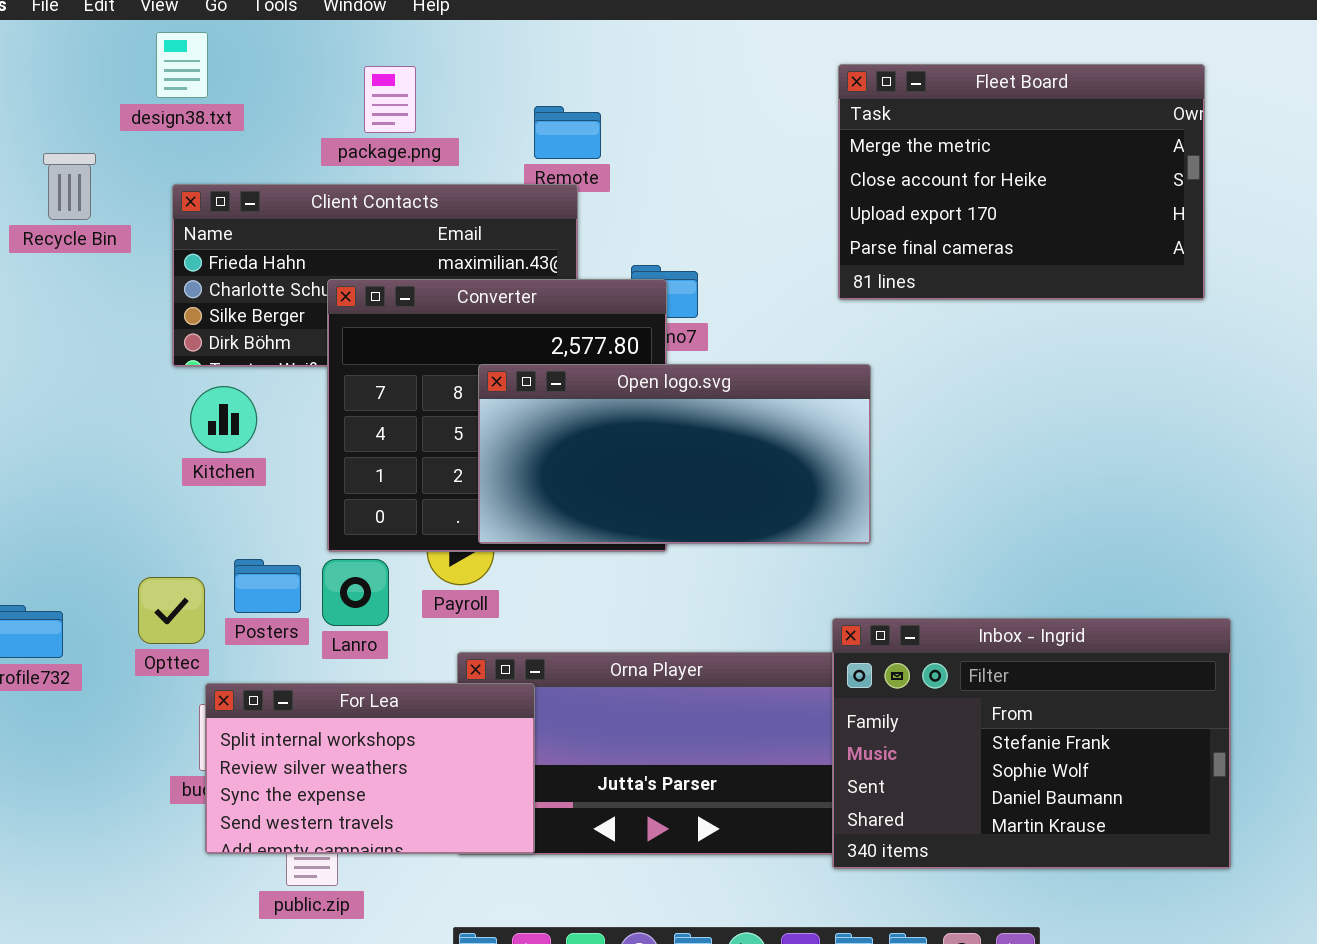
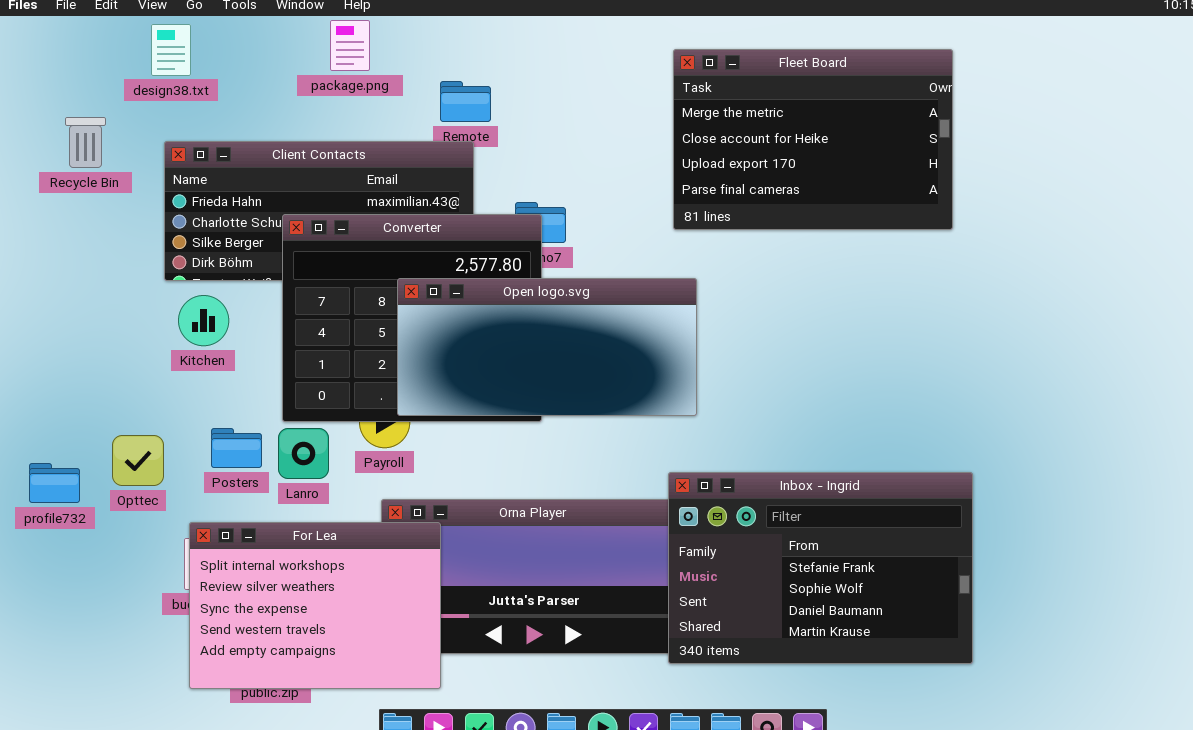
package.png: [364,66,416,133] -> [330,20,370,71], moved
Opttec: [138,577,205,644] -> [112,435,164,486], moved
For Lea: [205,683,535,854] -> [189,522,441,689], resized

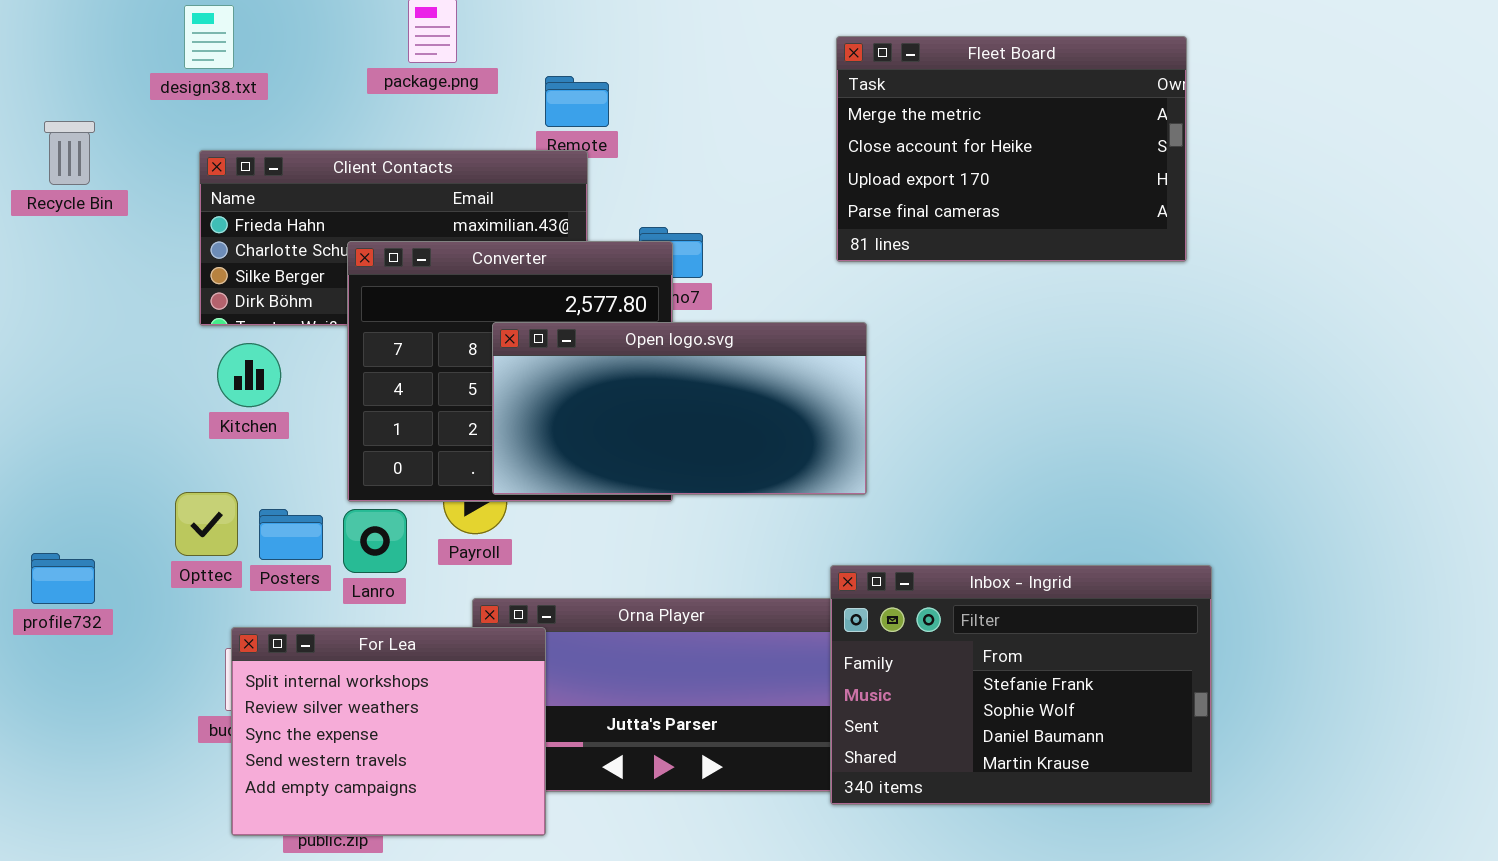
Recycle Bin: [65,117,106,168] -> [44,121,95,185], moved
Opttec: [112,435,164,486] -> [175,492,238,556], moved

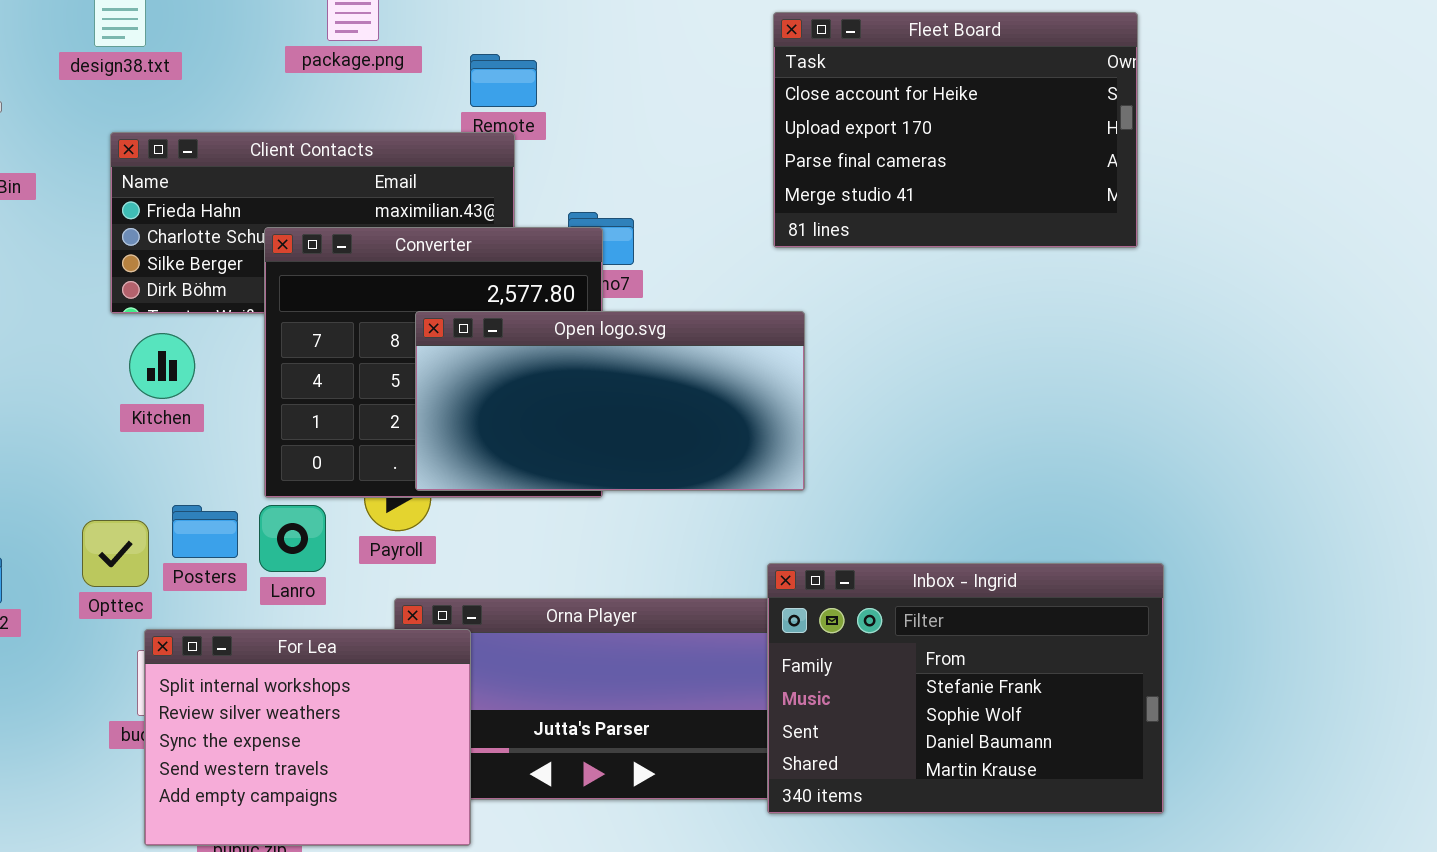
Fleet Board: [836,36,1187,262] -> [773,12,1138,248], scrolled down 1 row
Opttec: [175,492,238,556] -> [82,520,149,587], moved

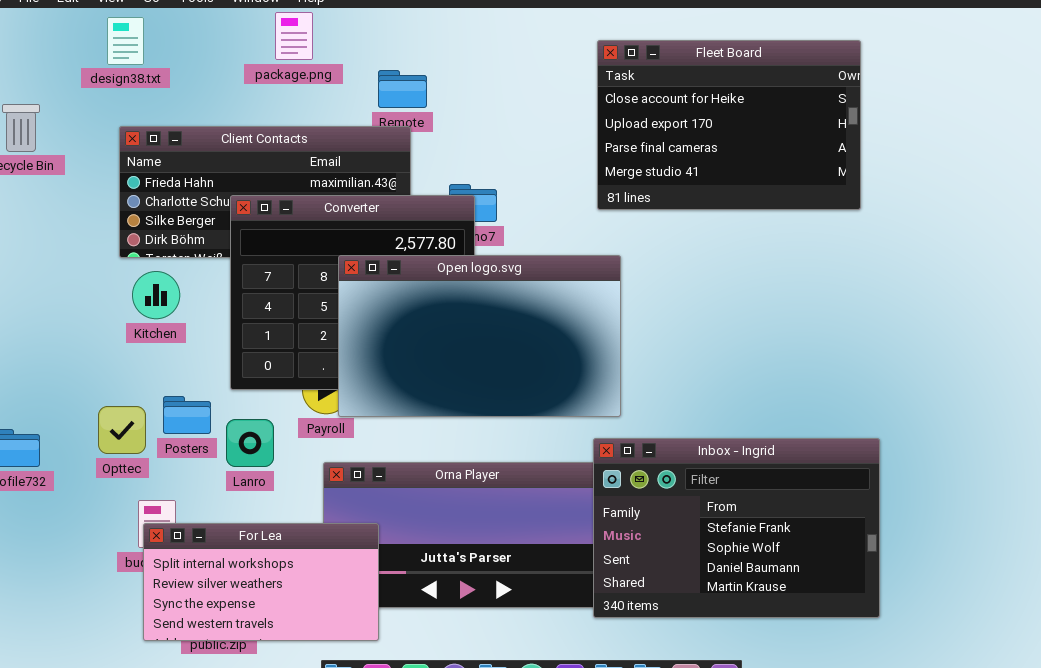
Open logo.svg: [415,311,805,491] -> [338,255,621,417], resized
Lanro: [259,505,326,572] -> [226,419,274,467], moved
For Lea: [144,629,471,846] -> [143,523,379,641], resized

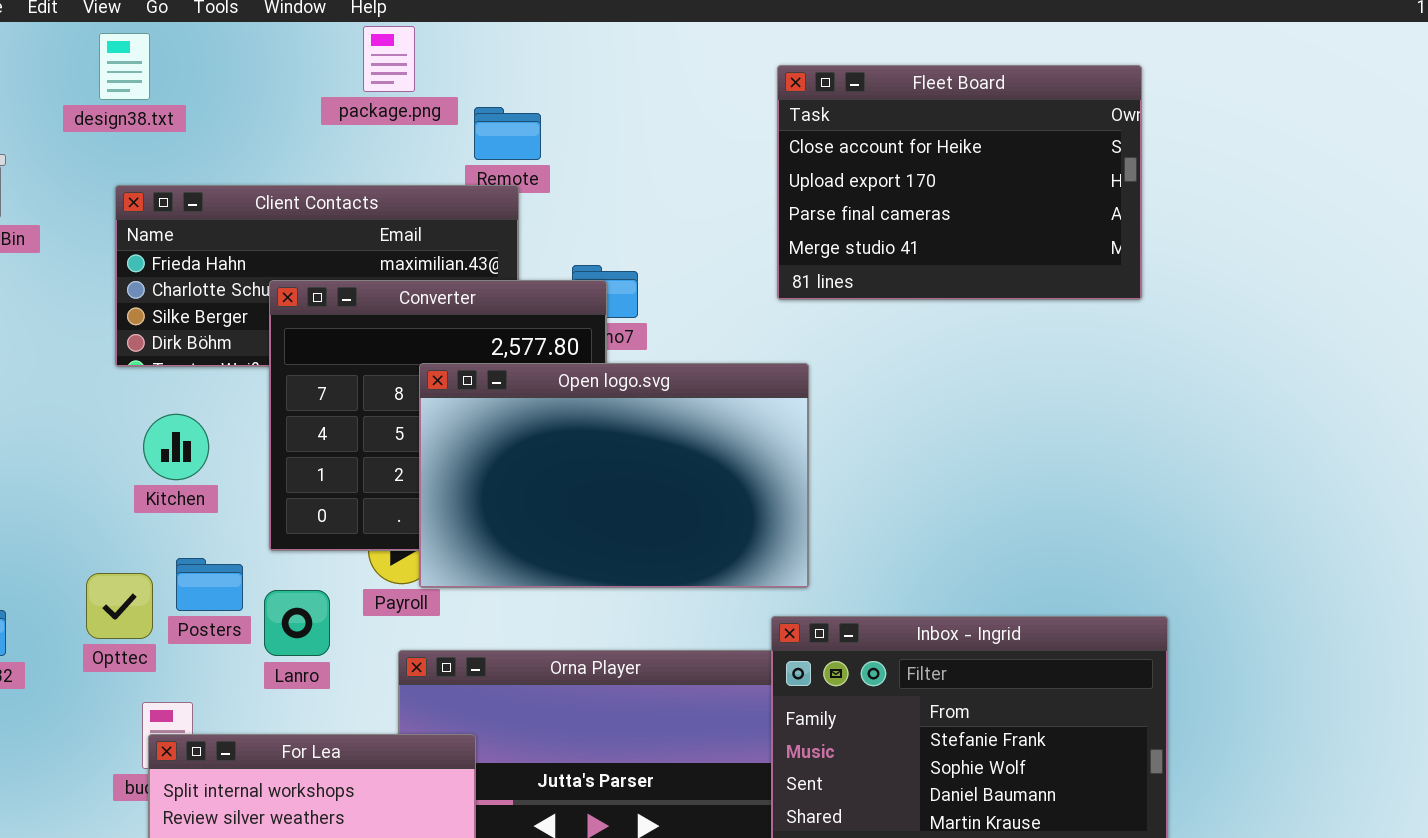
package.png: [275,12,313,60] -> [363,26,415,92], moved
Kitchen: [132,271,180,319] -> [143,414,209,480], moved

